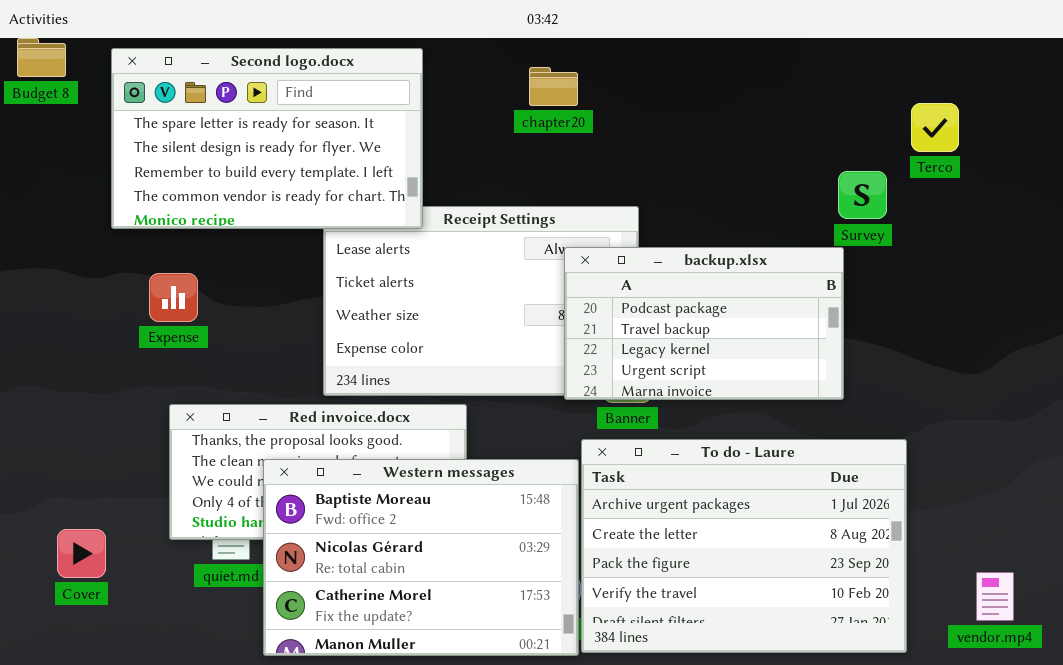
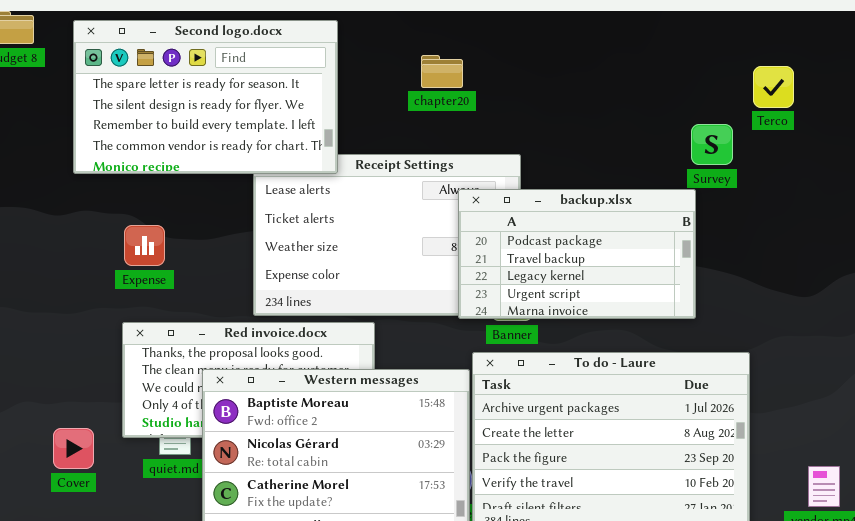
chapter20: [529,67,578,106] -> [421,55,463,88], moved
Expense: [149,273,198,322] -> [124,225,165,266], moved
Cover: [57,529,106,578] -> [53,428,94,469], moved

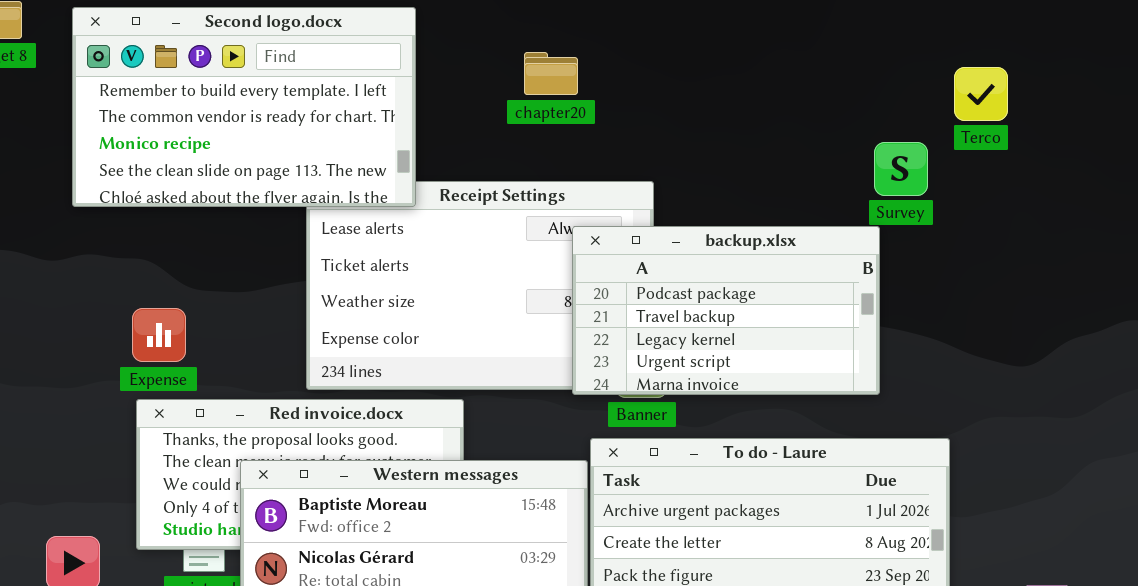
Second logo.docx: [73,20,338,174] -> [72,7,416,207], scrolled down 2 rows
Expense: [124,225,165,266] -> [132,308,186,362], moved

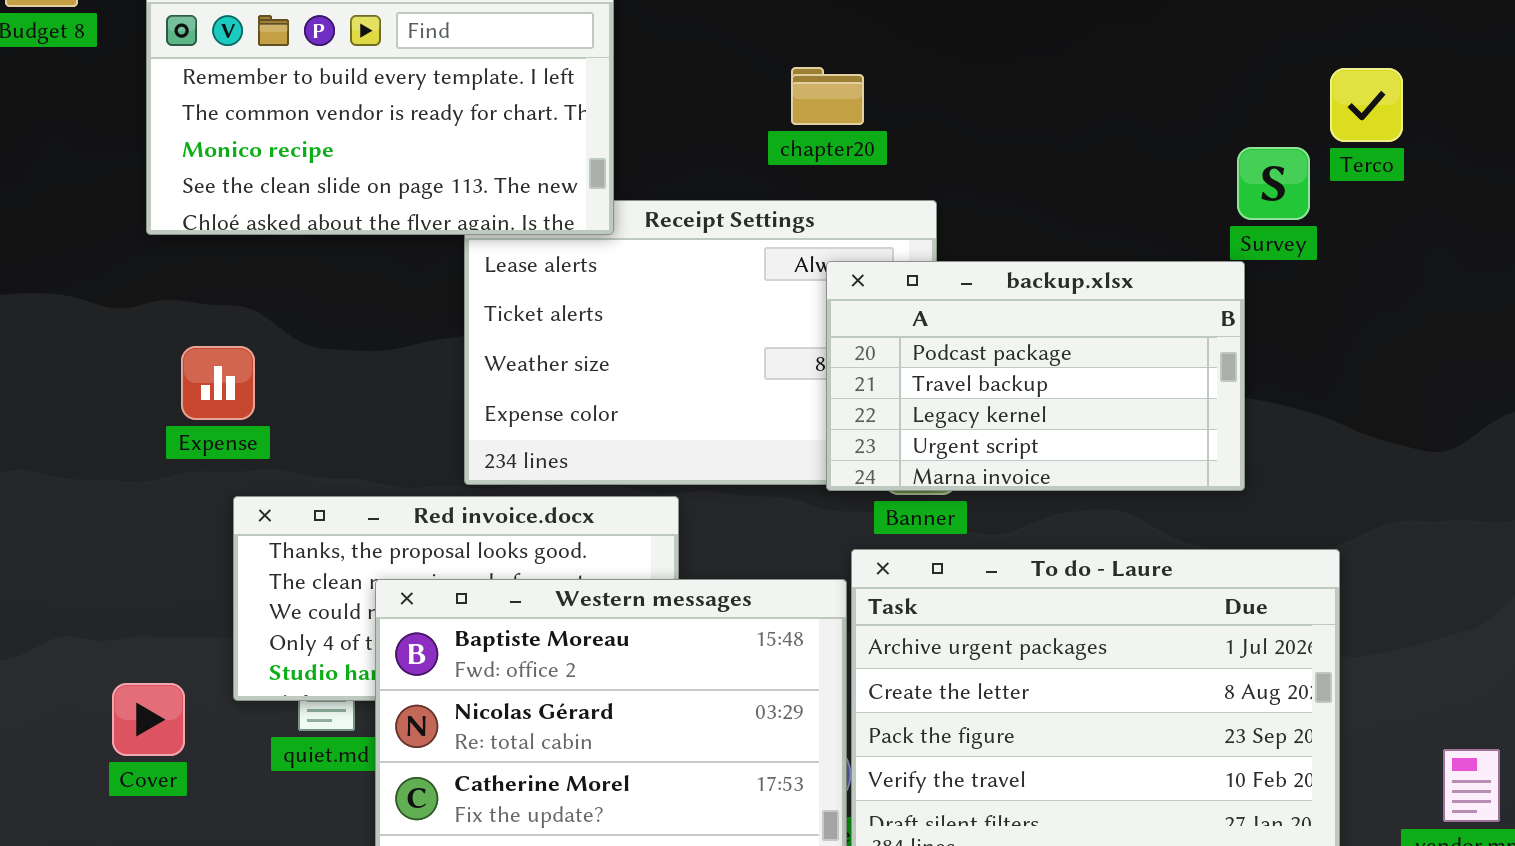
chapter20: [524,52,578,95] -> [791,67,864,125], moved
Terco: [954,67,1008,121] -> [1330,68,1403,142], moved
Expense: [132,308,186,362] -> [181,346,255,420], moved

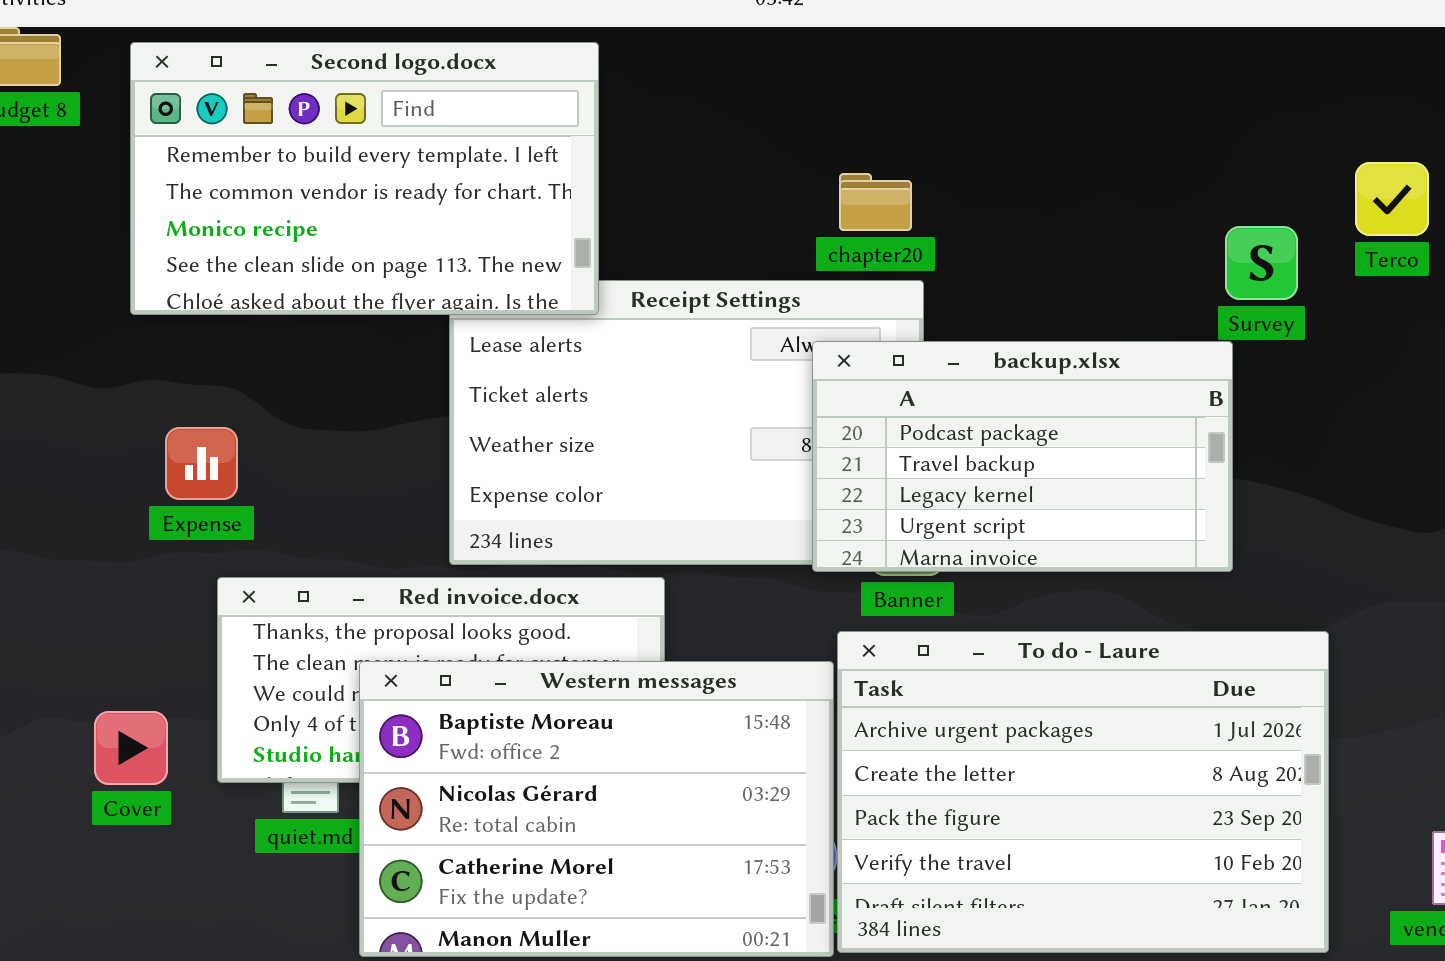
chapter20: [791,67,864,125] -> [839,173,912,231], moved
Terco: [1330,68,1403,142] -> [1355,162,1429,236], moved
Cover: [112,683,185,756] -> [94,711,168,785], moved

